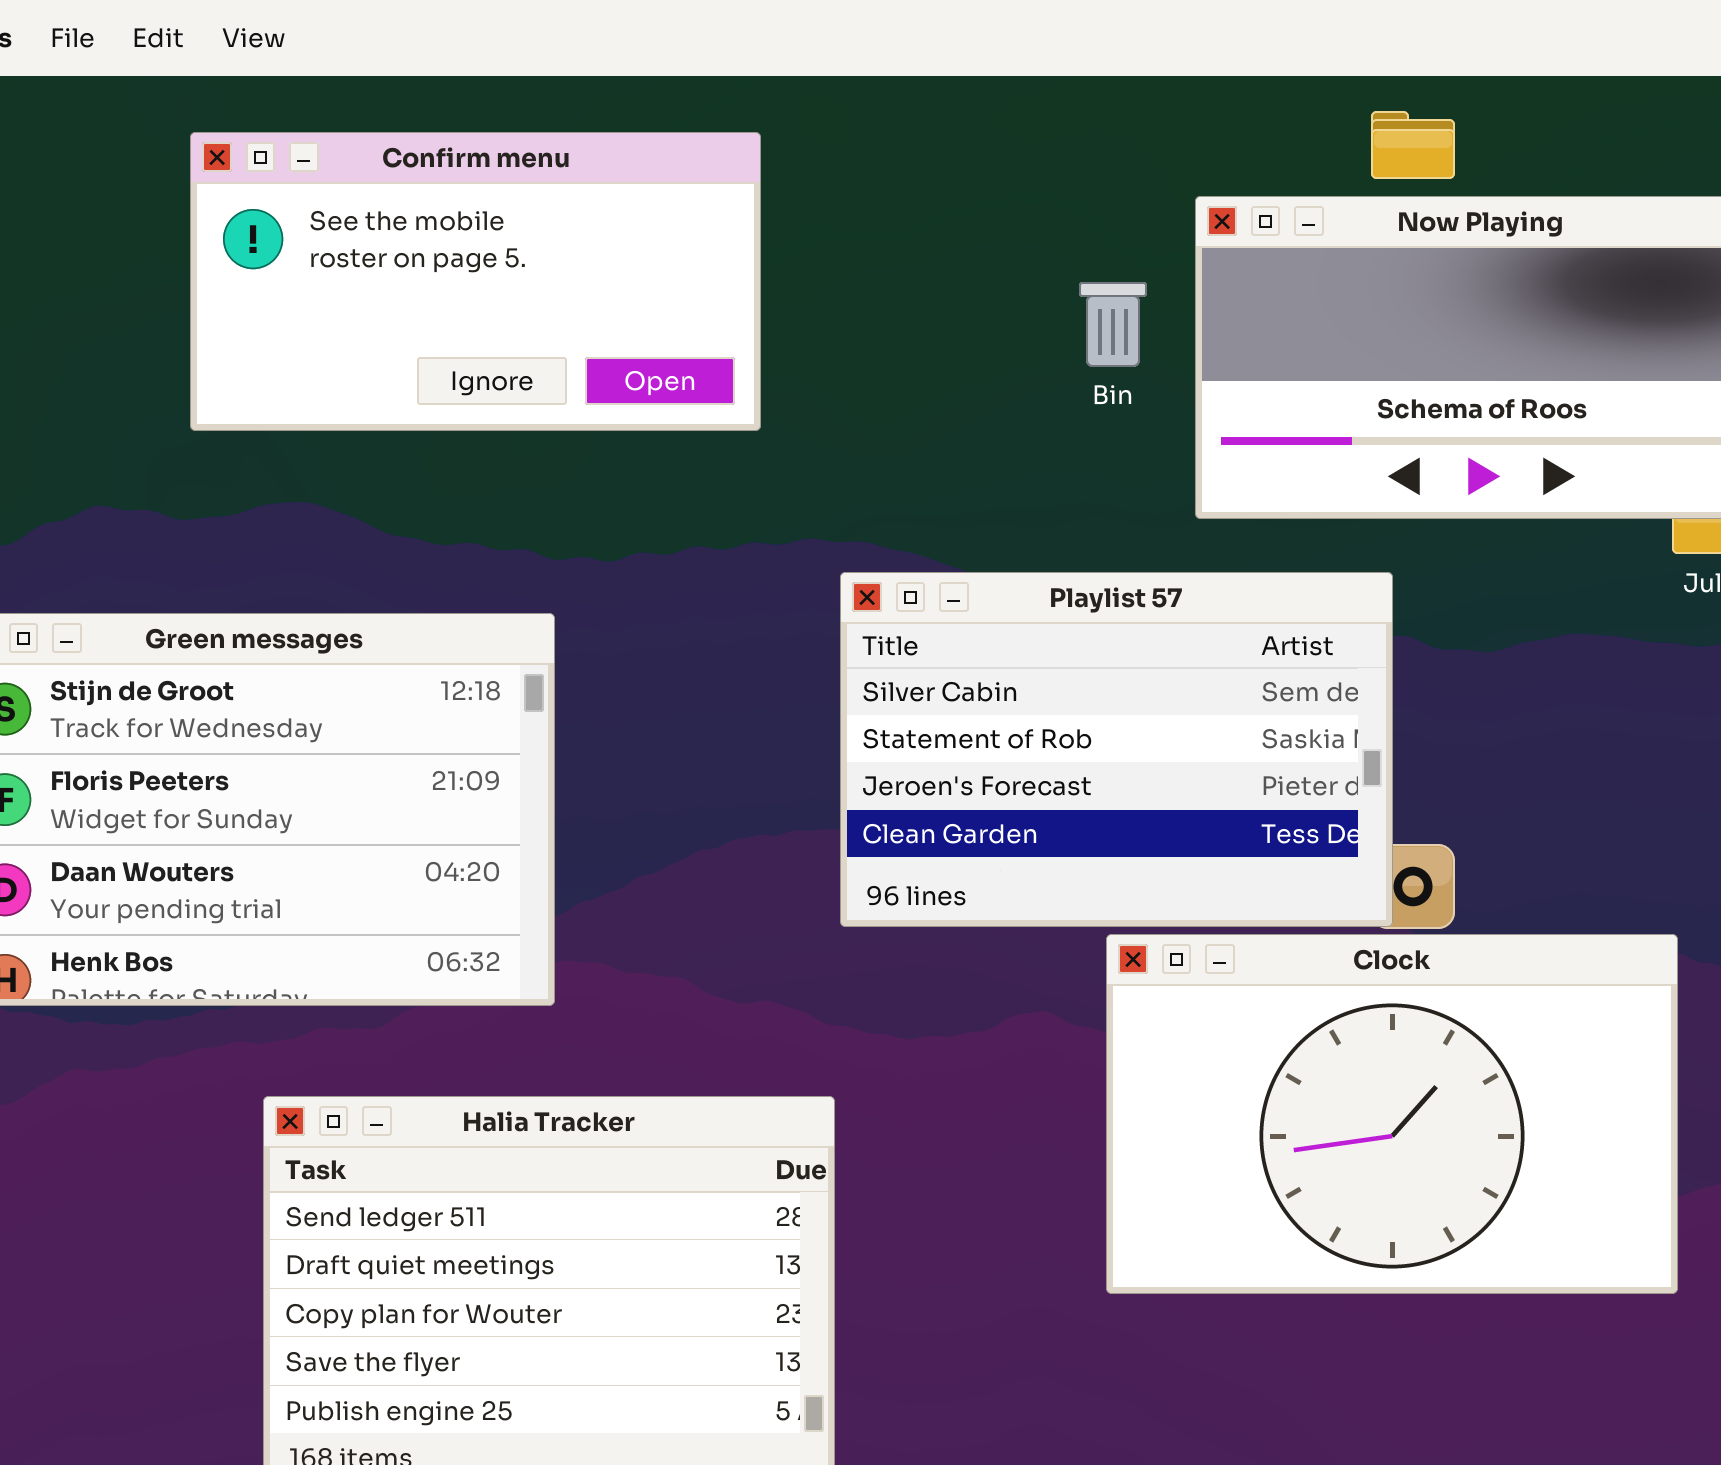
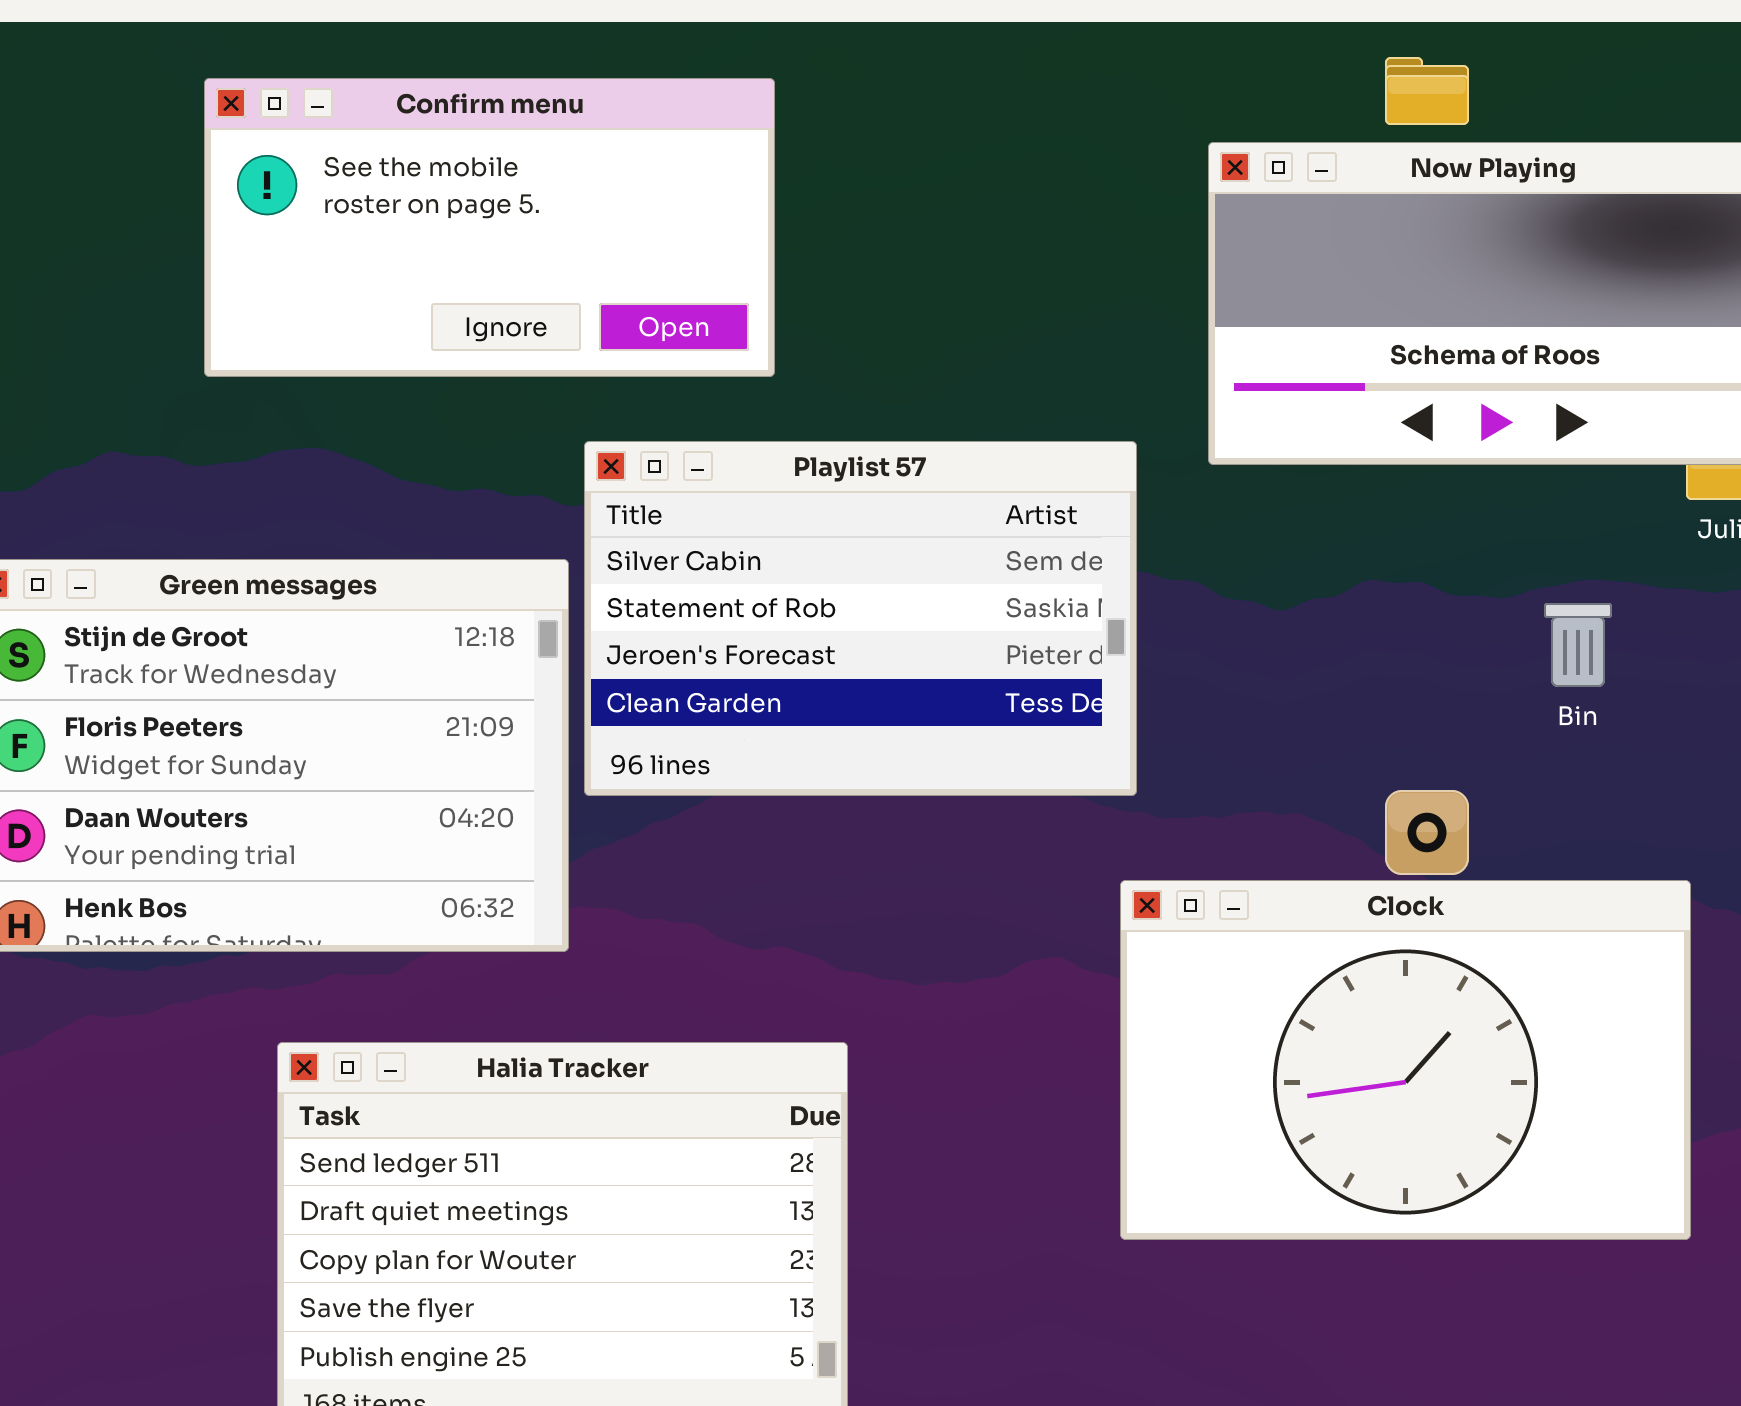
Bin: [1079,282,1147,367] -> [1544,603,1612,687], moved
Playlist 57: [840,572,1393,927] -> [584,441,1137,796], moved

